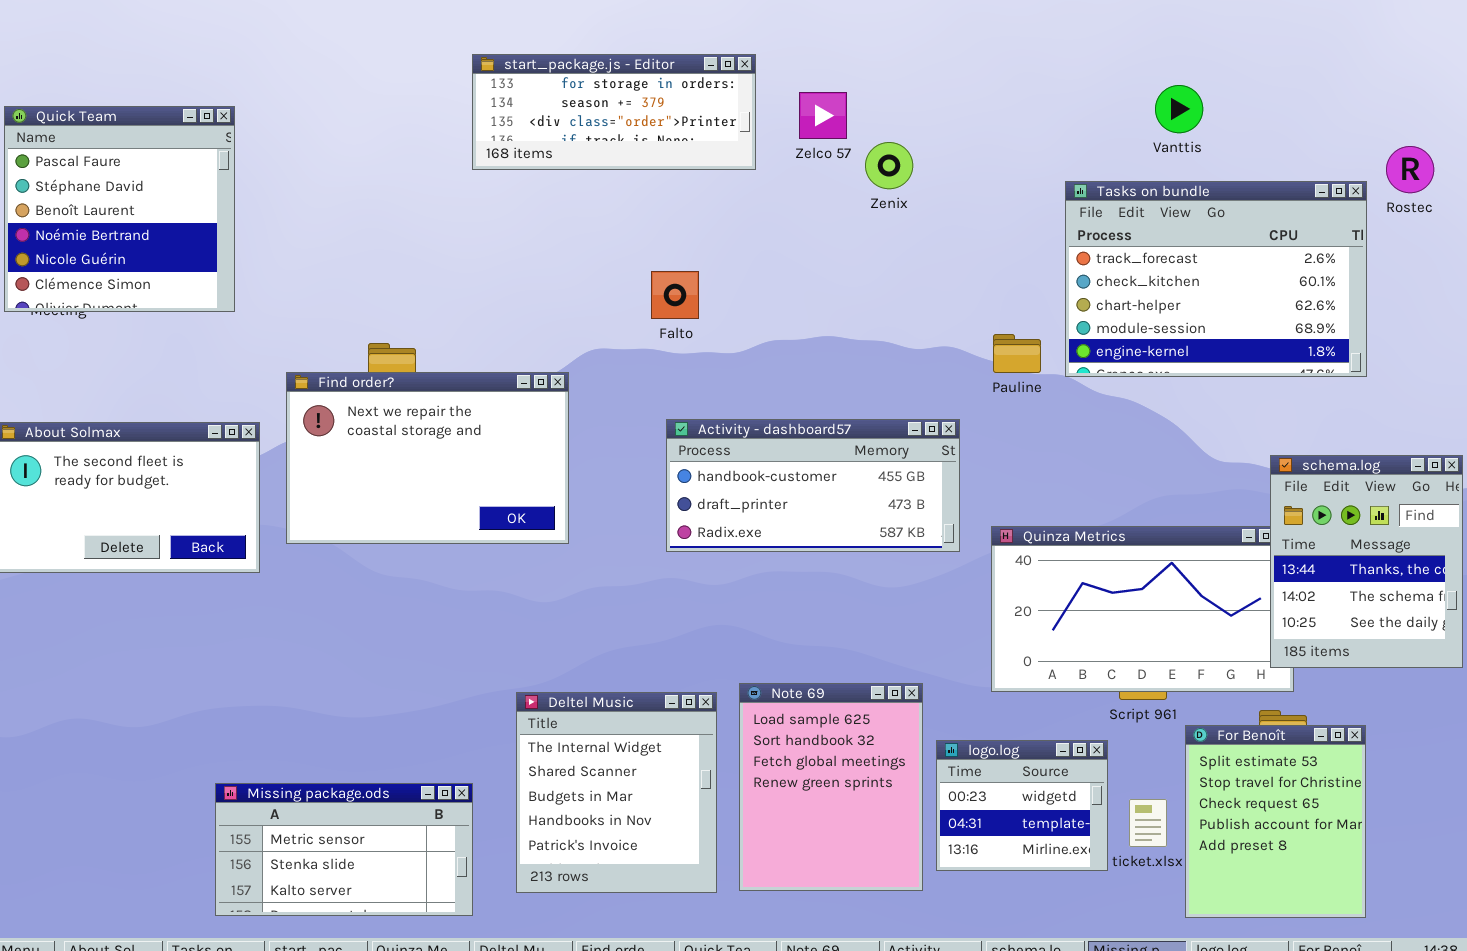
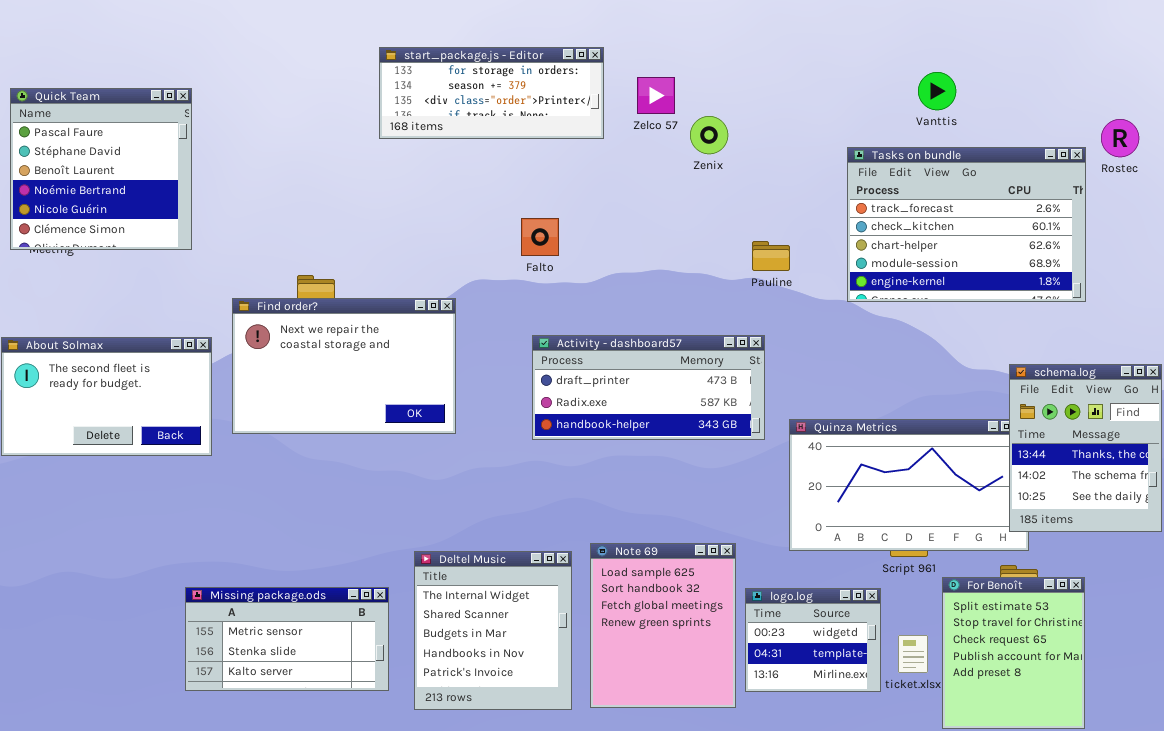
Pauline: [993,334,1041,373] -> [752,241,790,271], moved
Activity - dashboard57: [666,419,960,552] -> [532,335,765,440], scrolled down 1 row
Missing package.ods: [215,783,473,916] -> [185,587,389,691], moved

